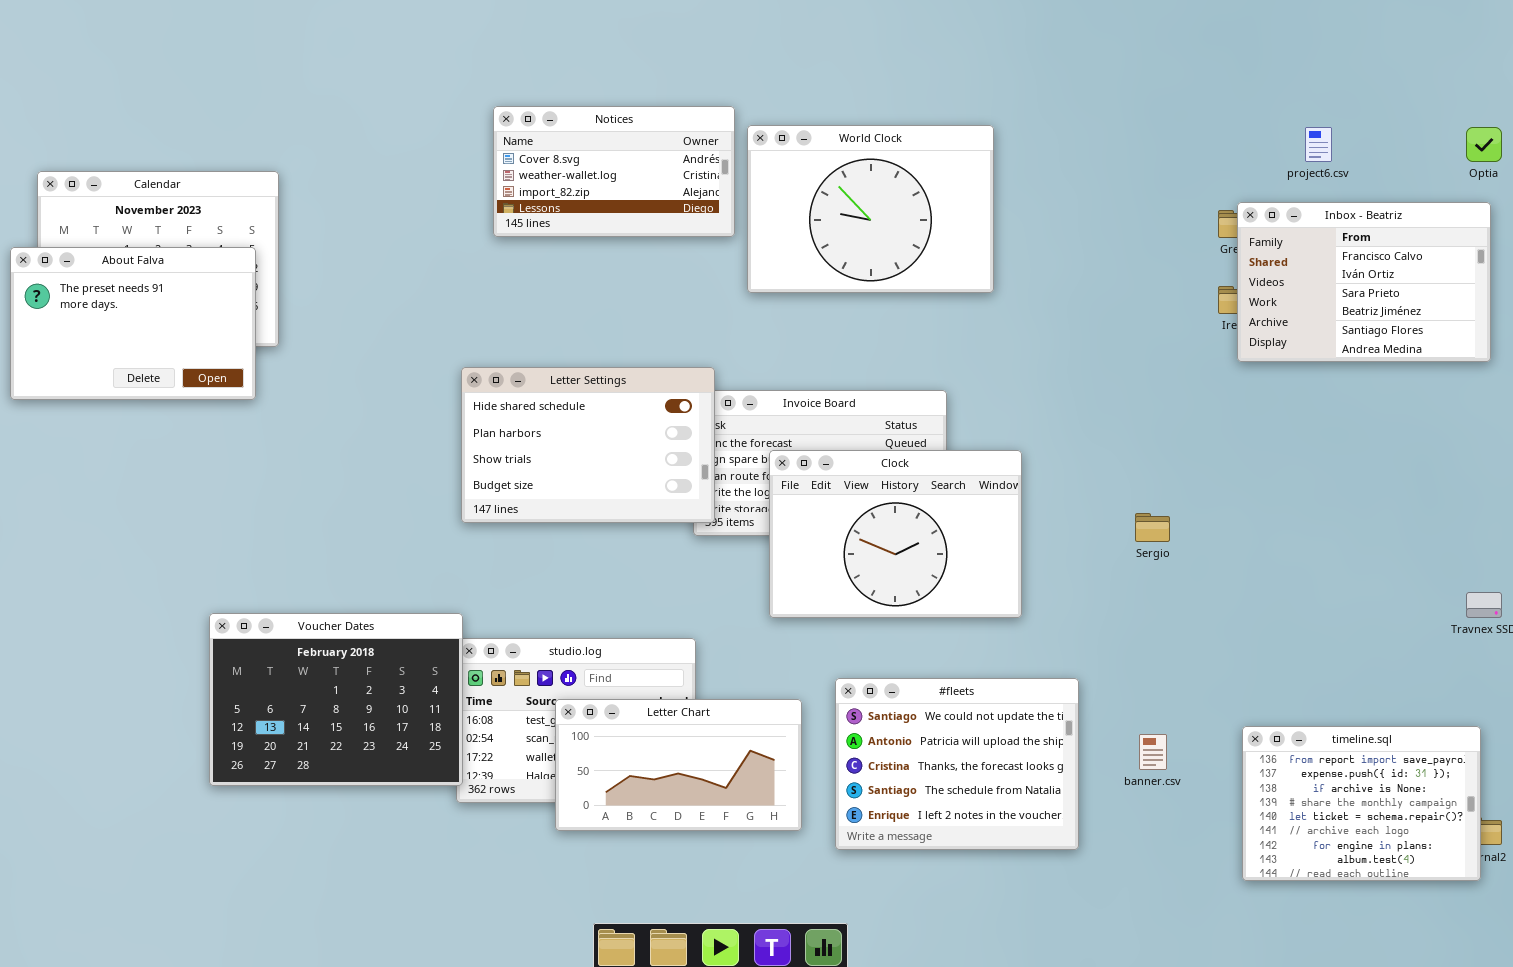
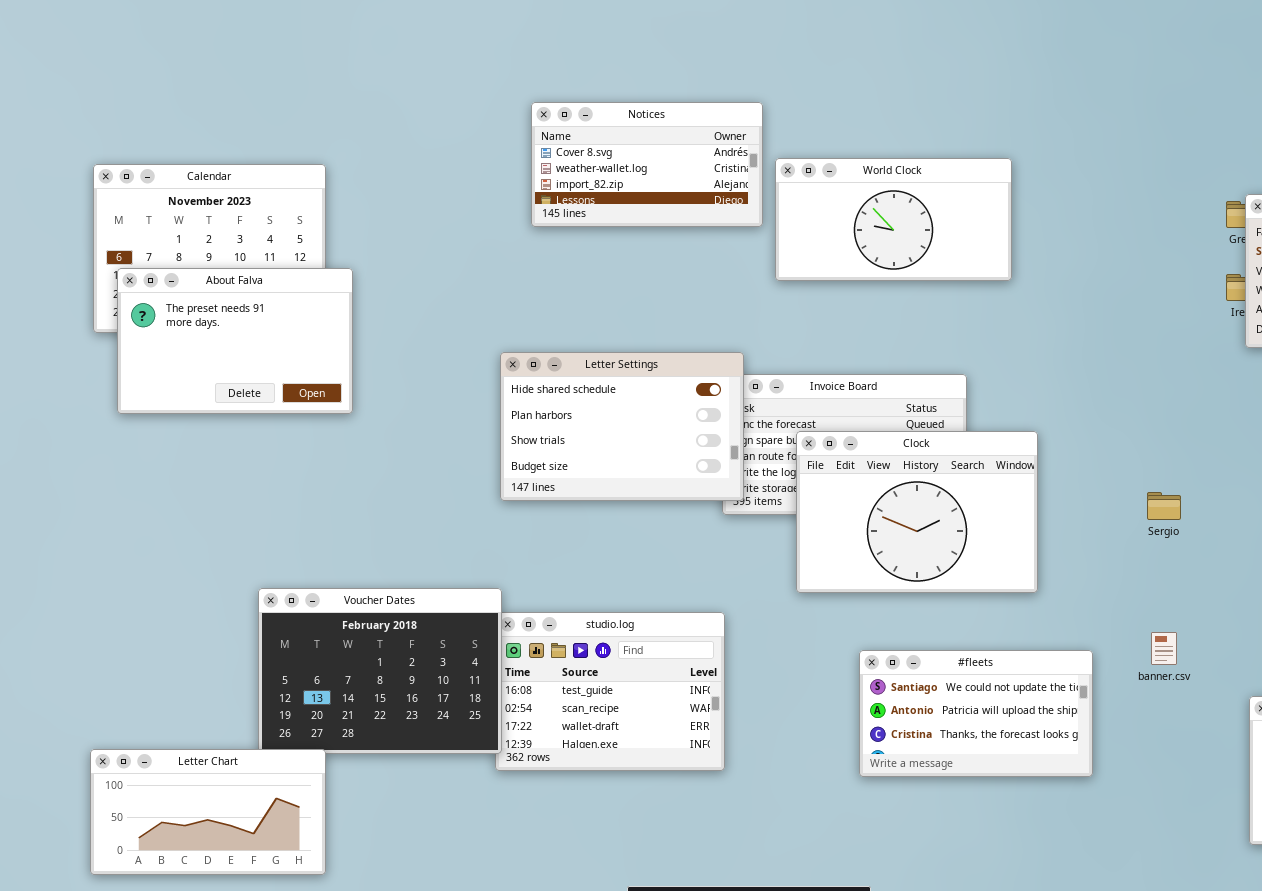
World Clock: [747,125,994,293] -> [775,158,1012,281], resized
About Falva: [10,247,256,400] -> [117,268,353,414], moved
#fleets: [835,678,1079,850] -> [859,650,1093,777], resized
Letter Chart: [555,699,802,831] -> [90,749,326,875], moved
banner.csv: [1139,734,1167,770] -> [1151,632,1177,665], moved

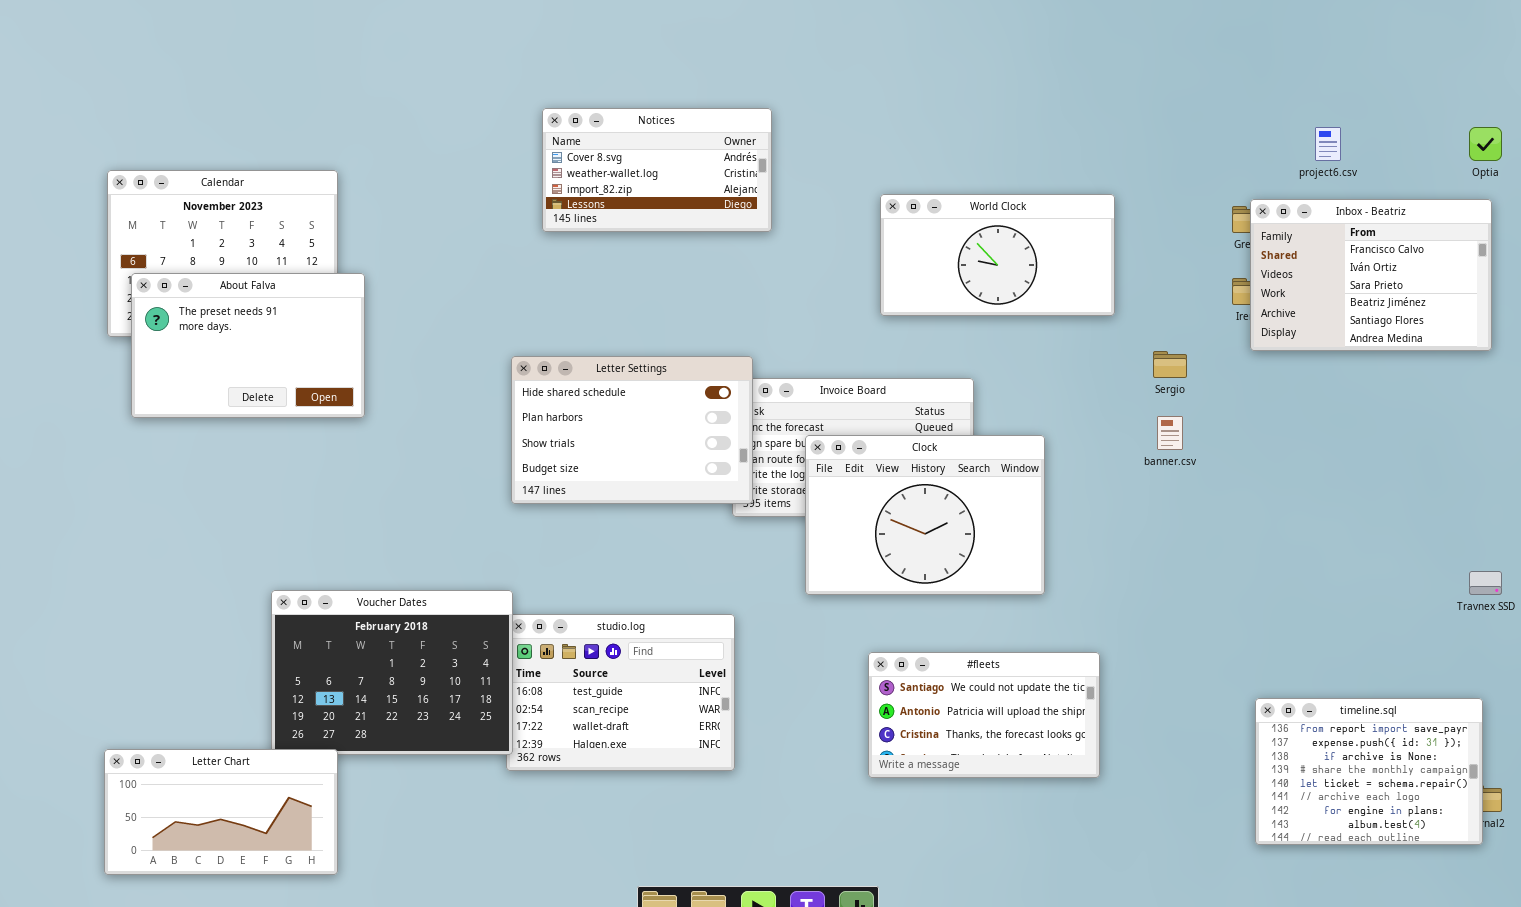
World Clock: [775,158,1012,281] -> [880,194,1115,316], moved
Sergio: [1147,492,1181,520] -> [1153,351,1187,378], moved
banner.csv: [1151,632,1177,665] -> [1157,416,1183,450], moved

